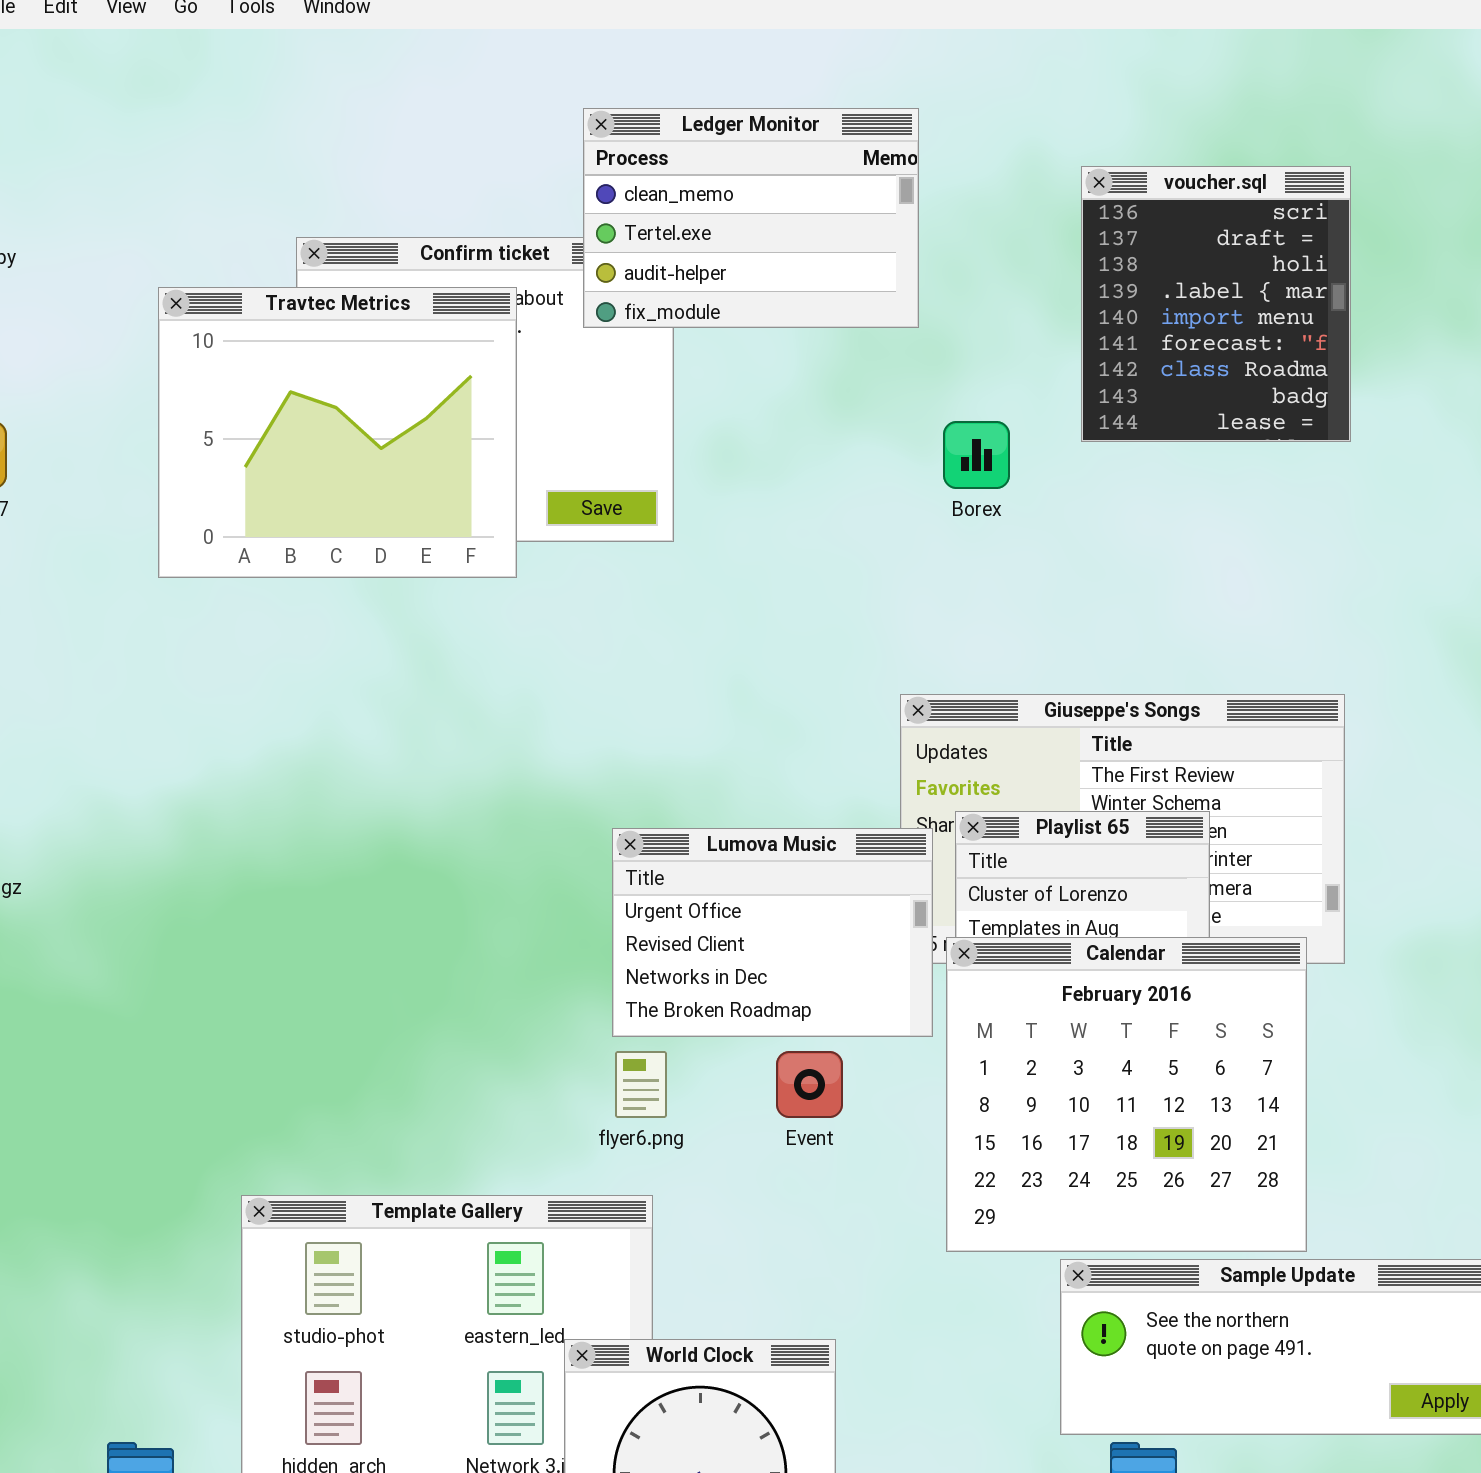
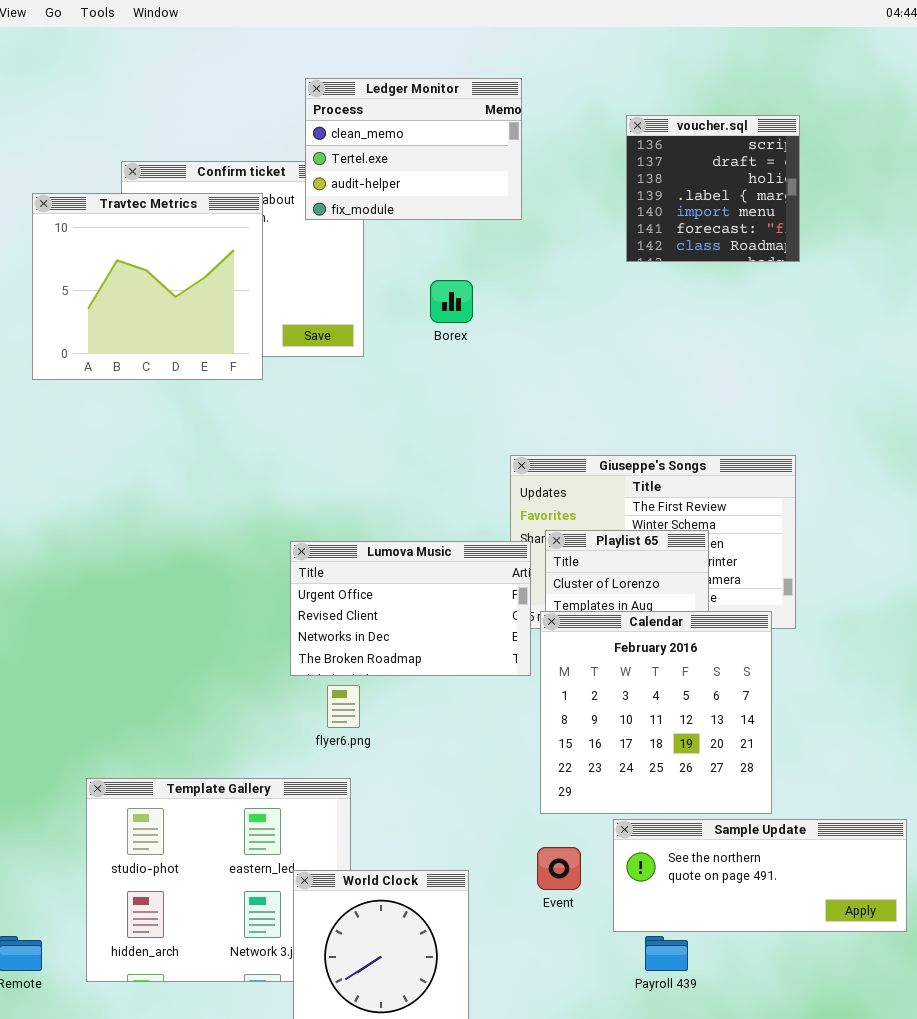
voucher.sql: [1081,166,1351,442] -> [626,115,800,262], resized
Borex: [943,421,1010,489] -> [430,280,473,323], moved
Lumova Music: [612,828,933,1037] -> [290,541,531,676], resized
Event: [776,1051,843,1118] -> [537,847,581,890], moved

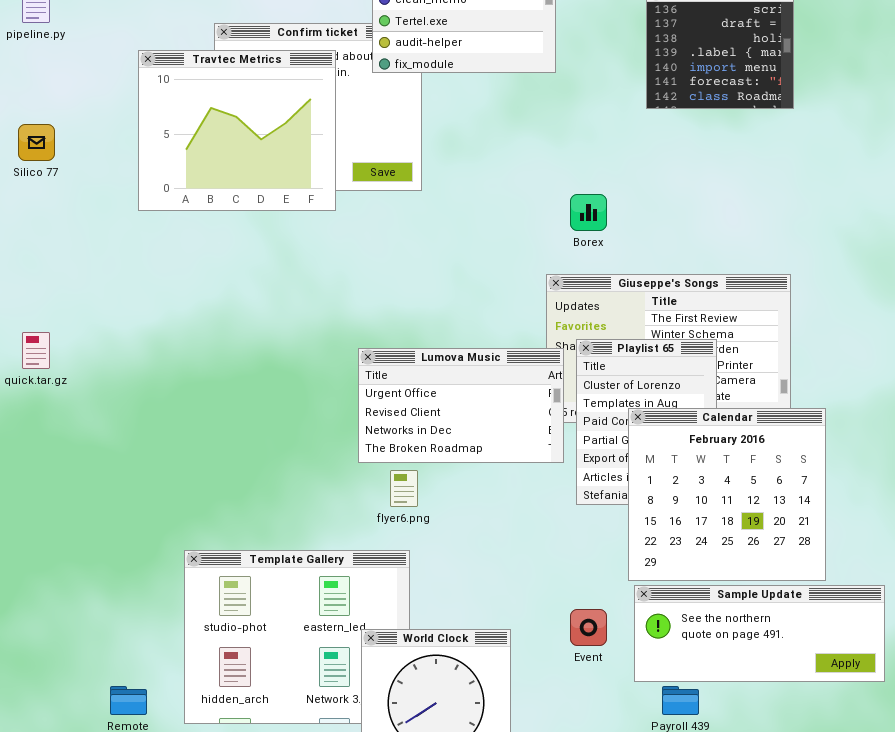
Borex: [430,280,473,323] -> [570,194,607,231], moved
Calendar: [540,611,772,814] -> [628,408,826,581], moved

